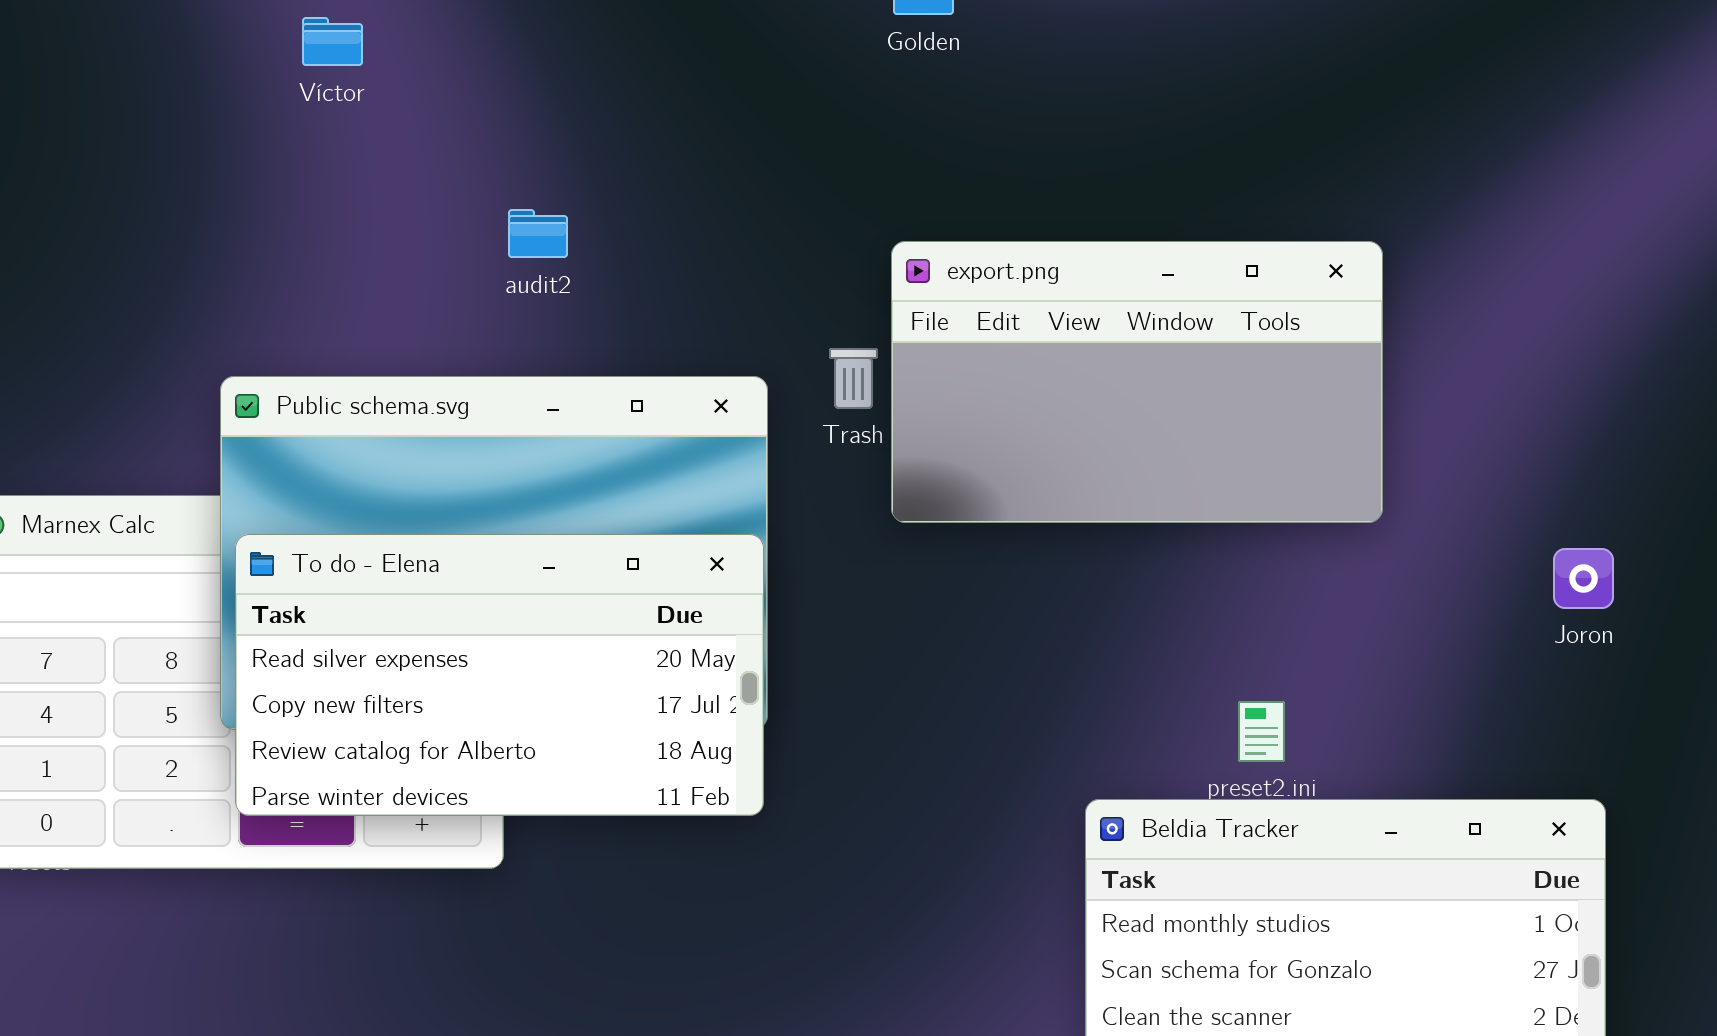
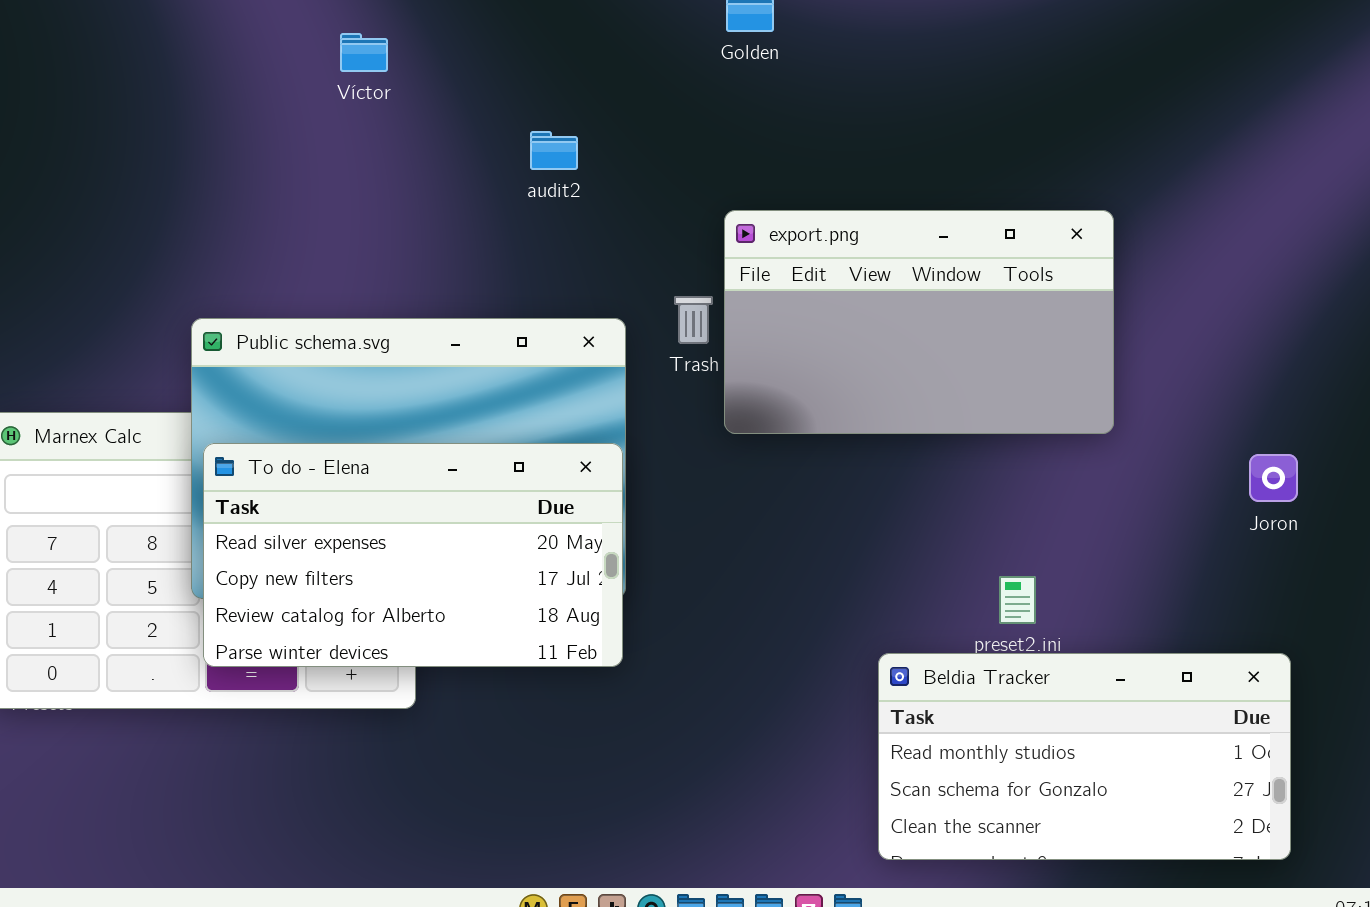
Víctor: [302,17,363,66] -> [340,33,388,72], moved
audit2: [508,209,568,258] -> [530,131,578,170], moved

